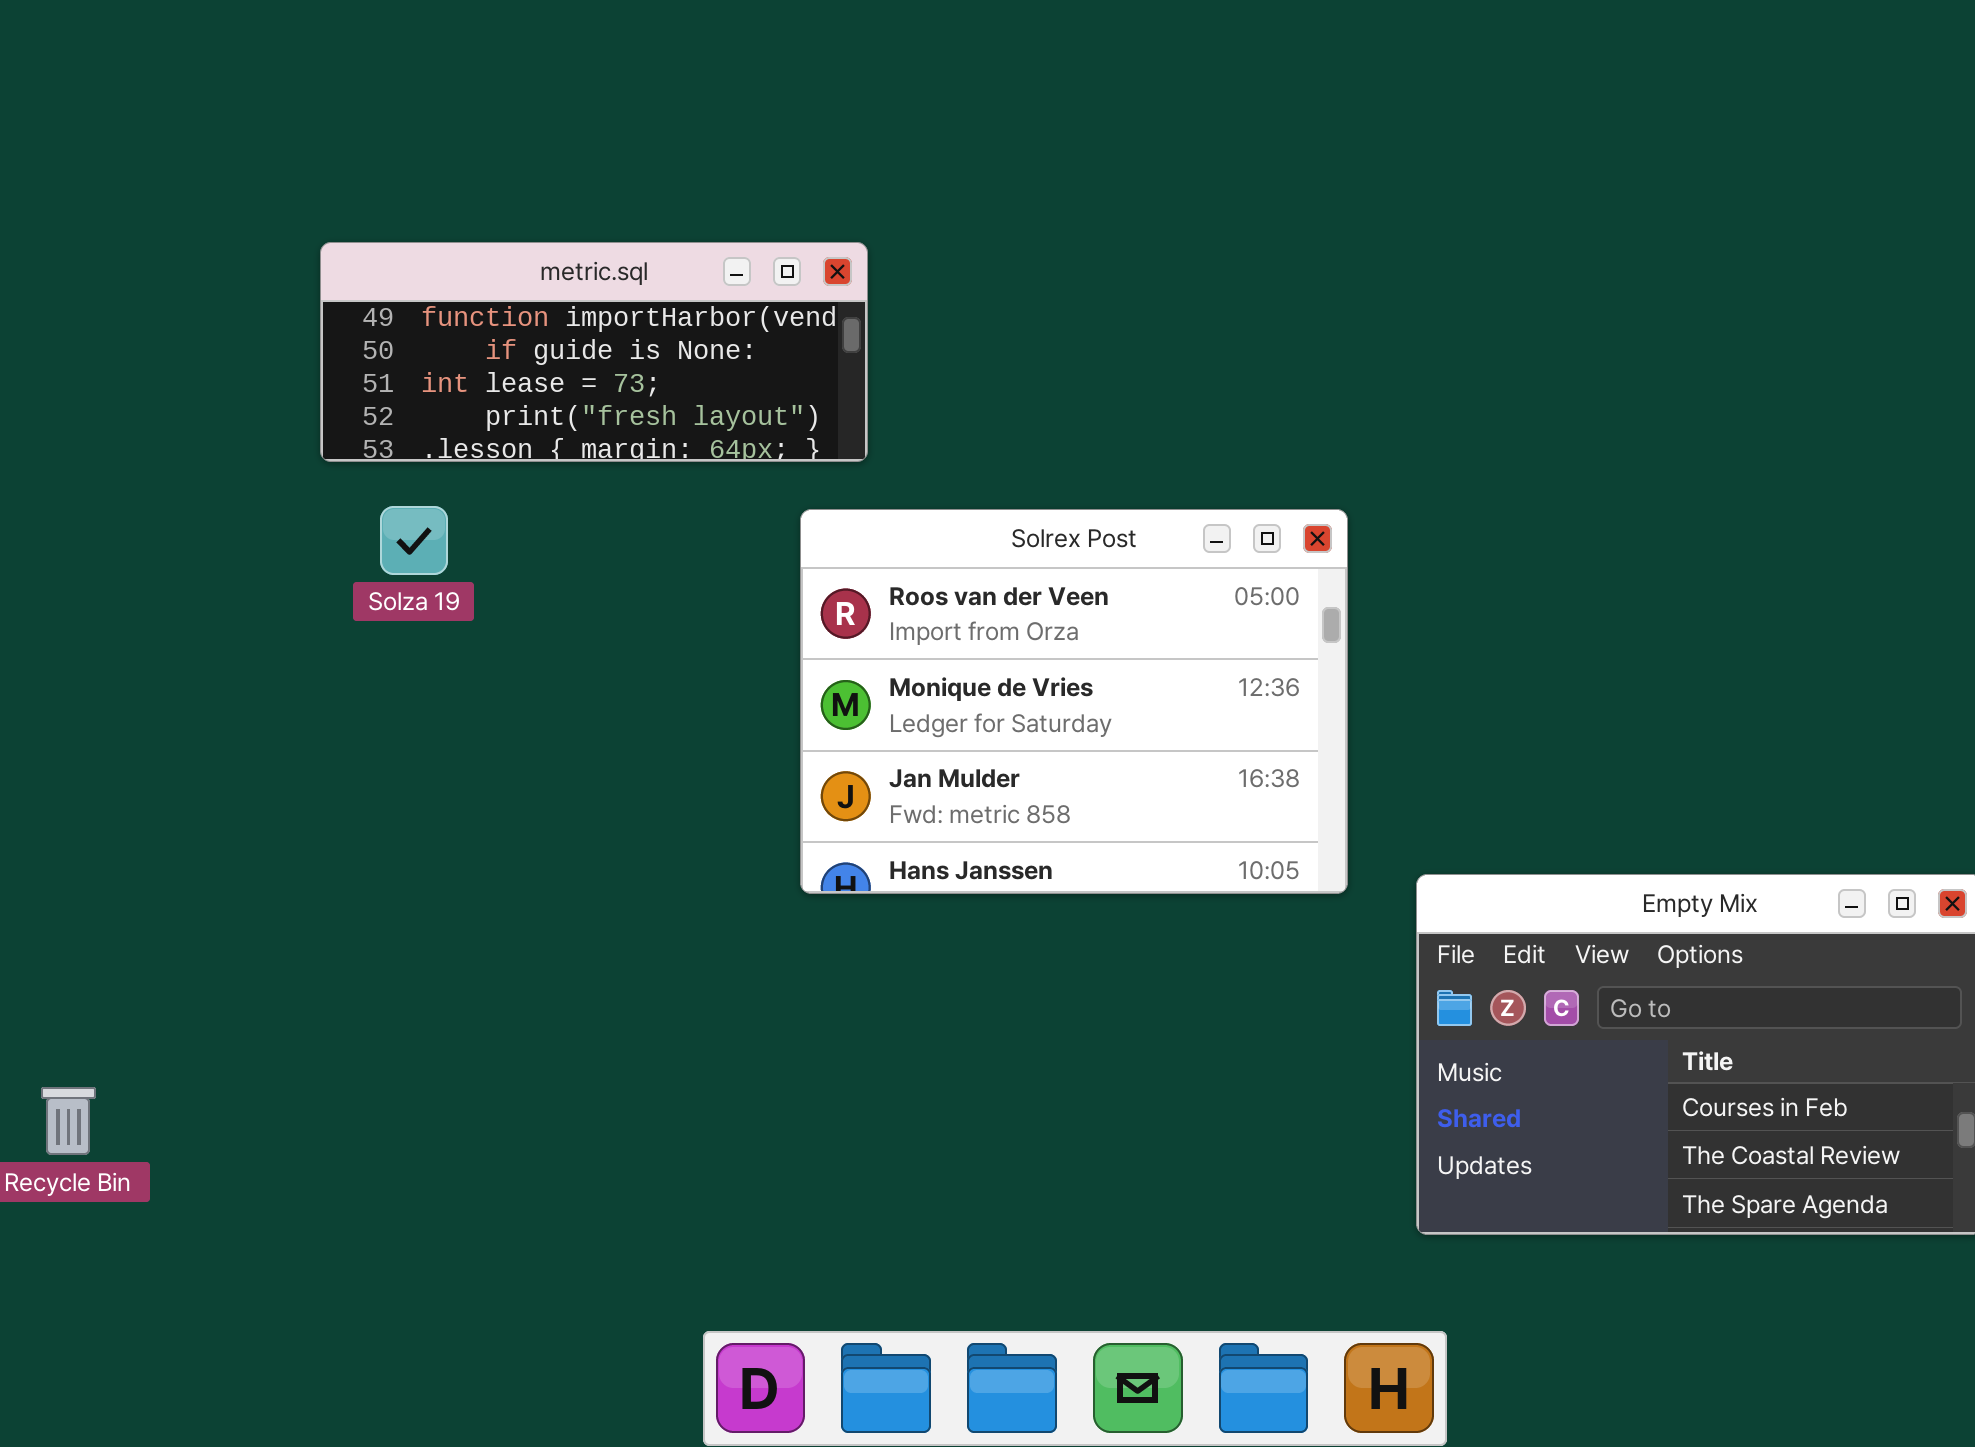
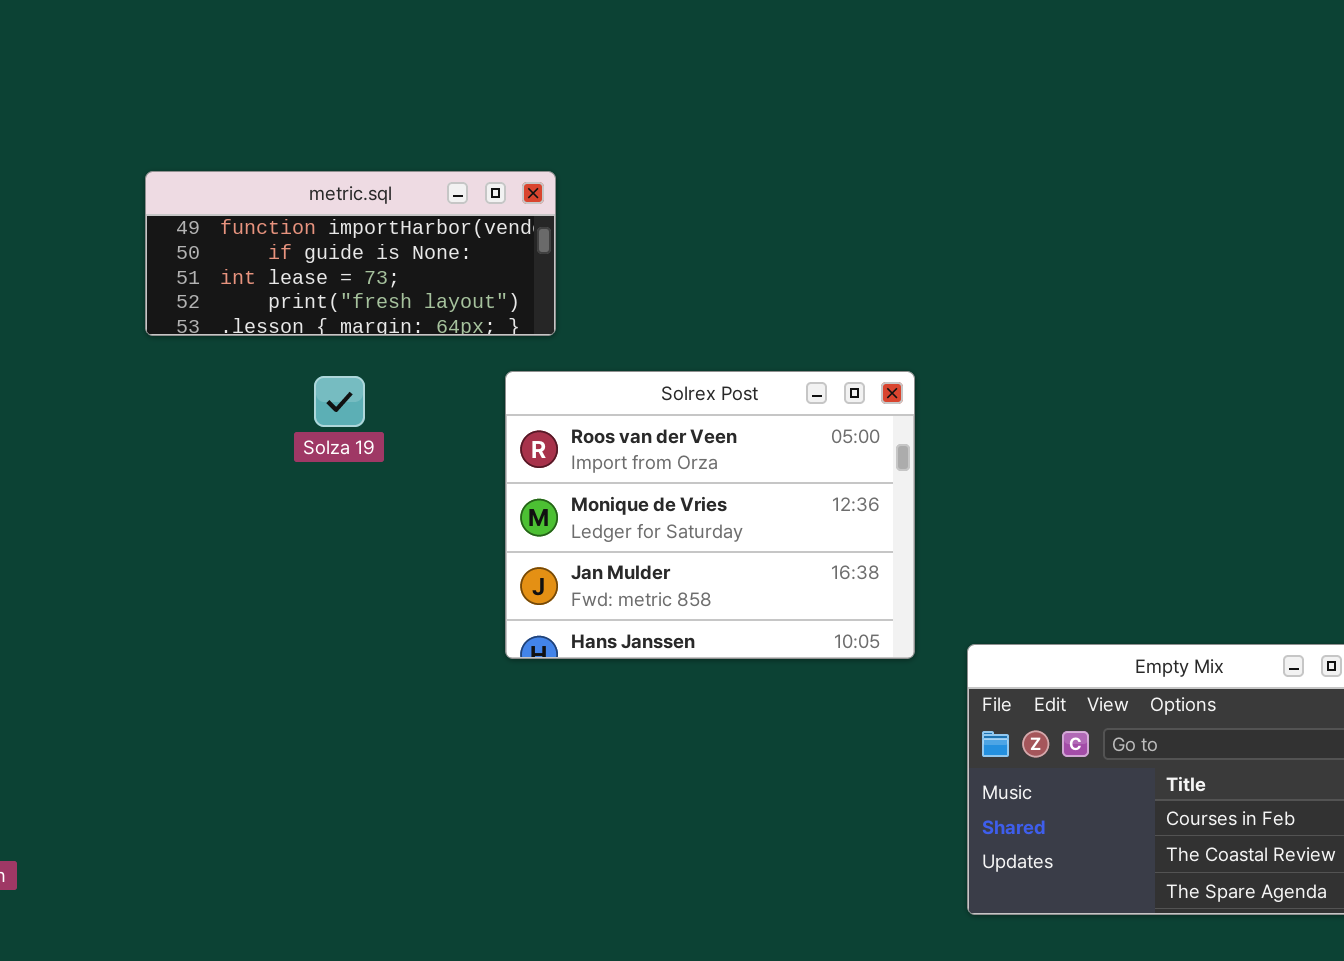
Solza 19: [380,506,448,575] -> [314,376,365,427], moved

